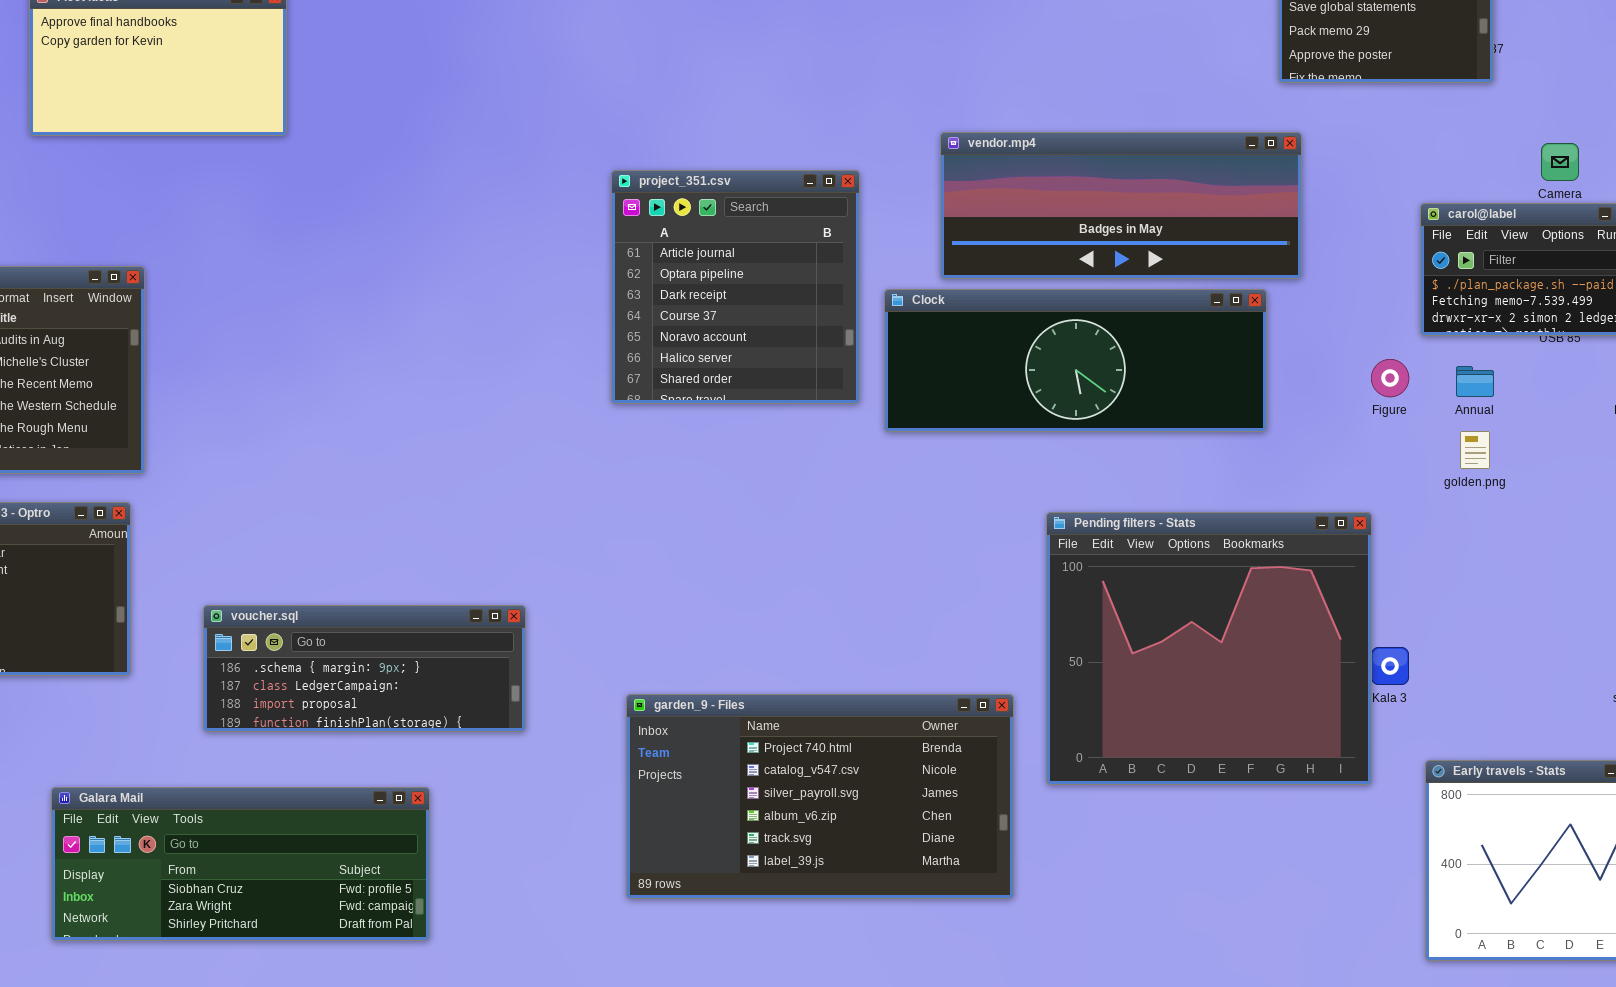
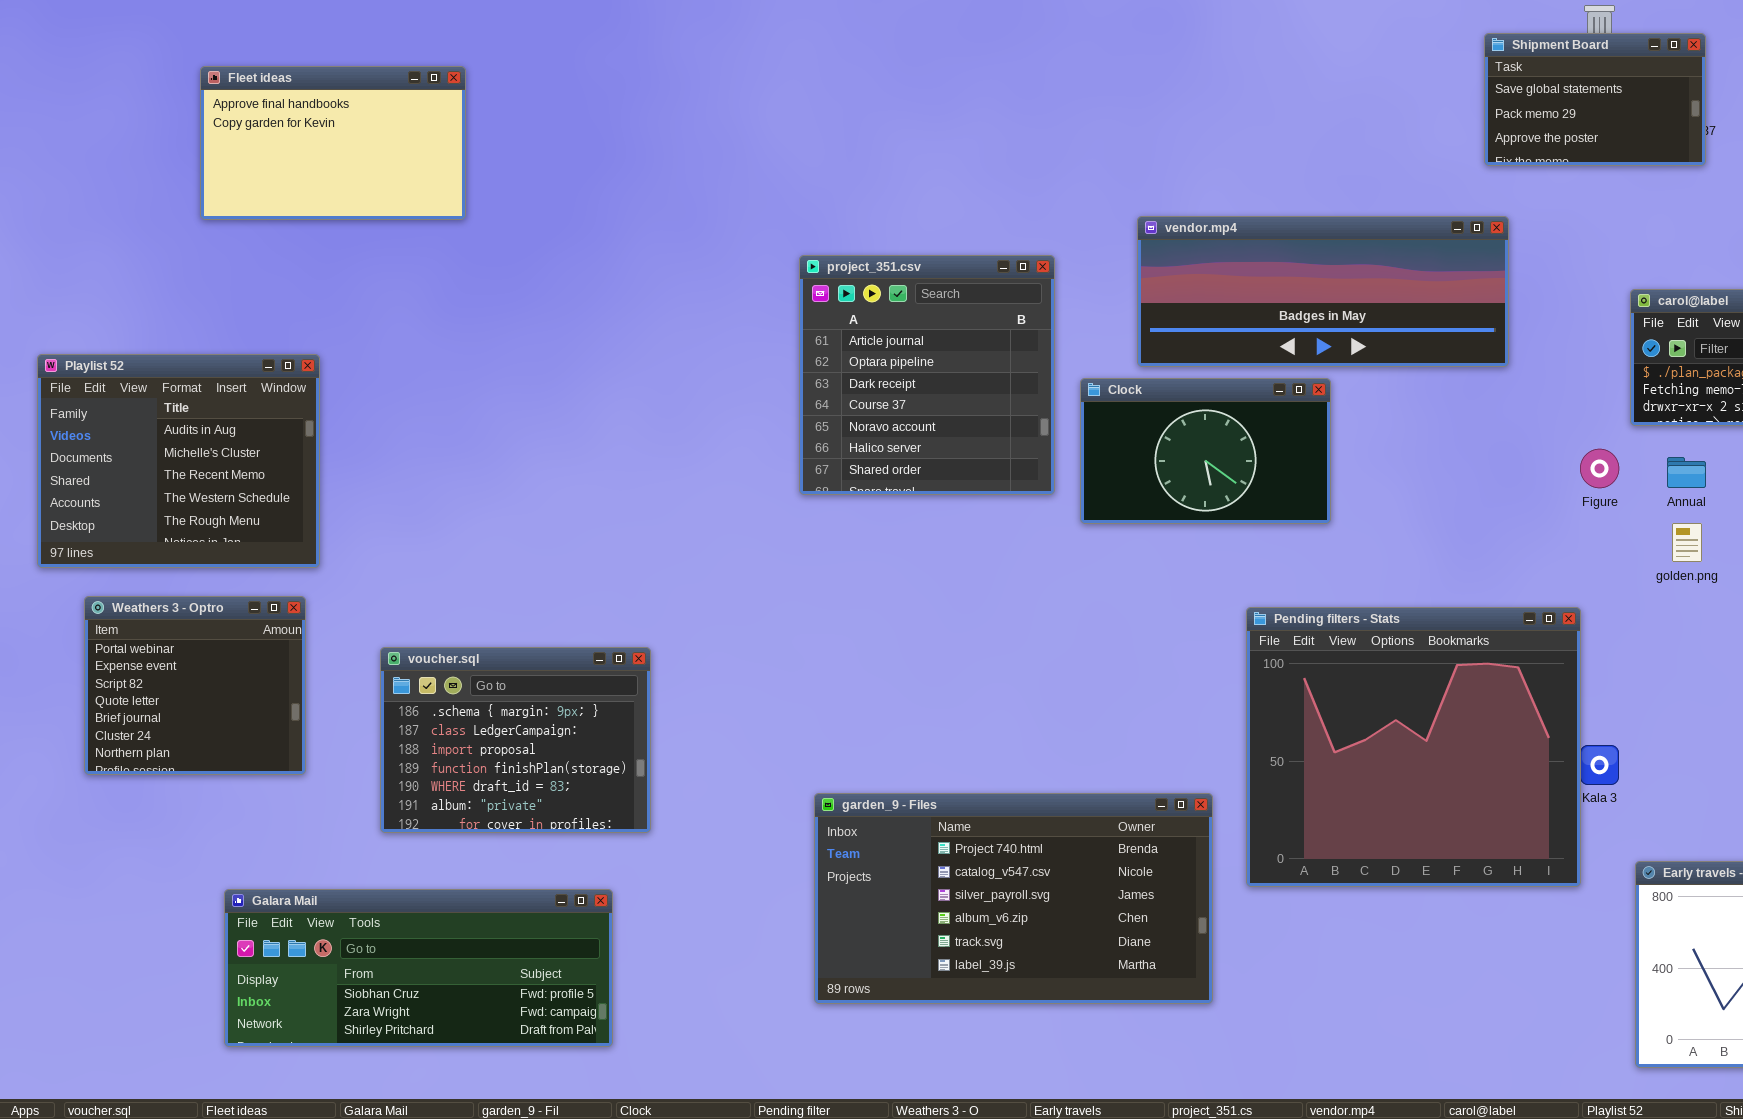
Clock: [884,289,1267,432] -> [1080,378,1331,524], resized
voucher.sql: [203,605,526,732] -> [380,647,651,833], resized

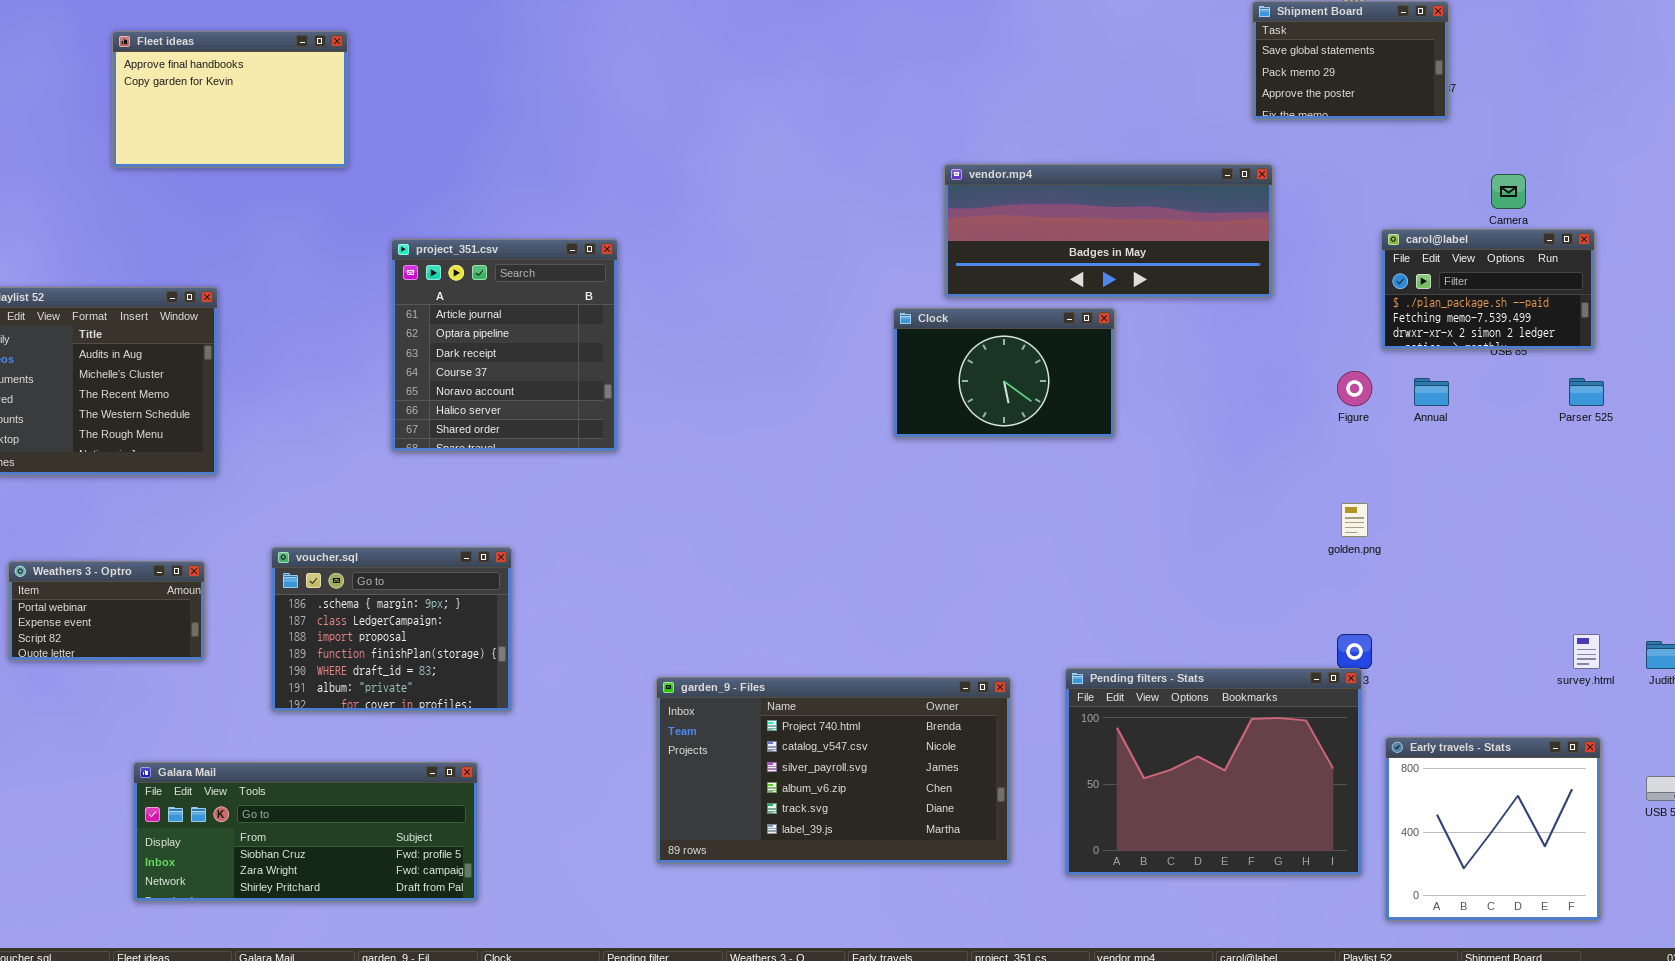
project_351.csv: [799,255,1055,495] -> [391,239,618,452], moved
golden.png: [1672,523,1702,562] -> [1341,503,1368,537], moved
Weathers 3 - Optro: [84,596,306,775] -> [8,561,205,661], resized
Pending filters - Stats: [1246,607,1581,887] -> [1065,668,1362,876], moved, resized

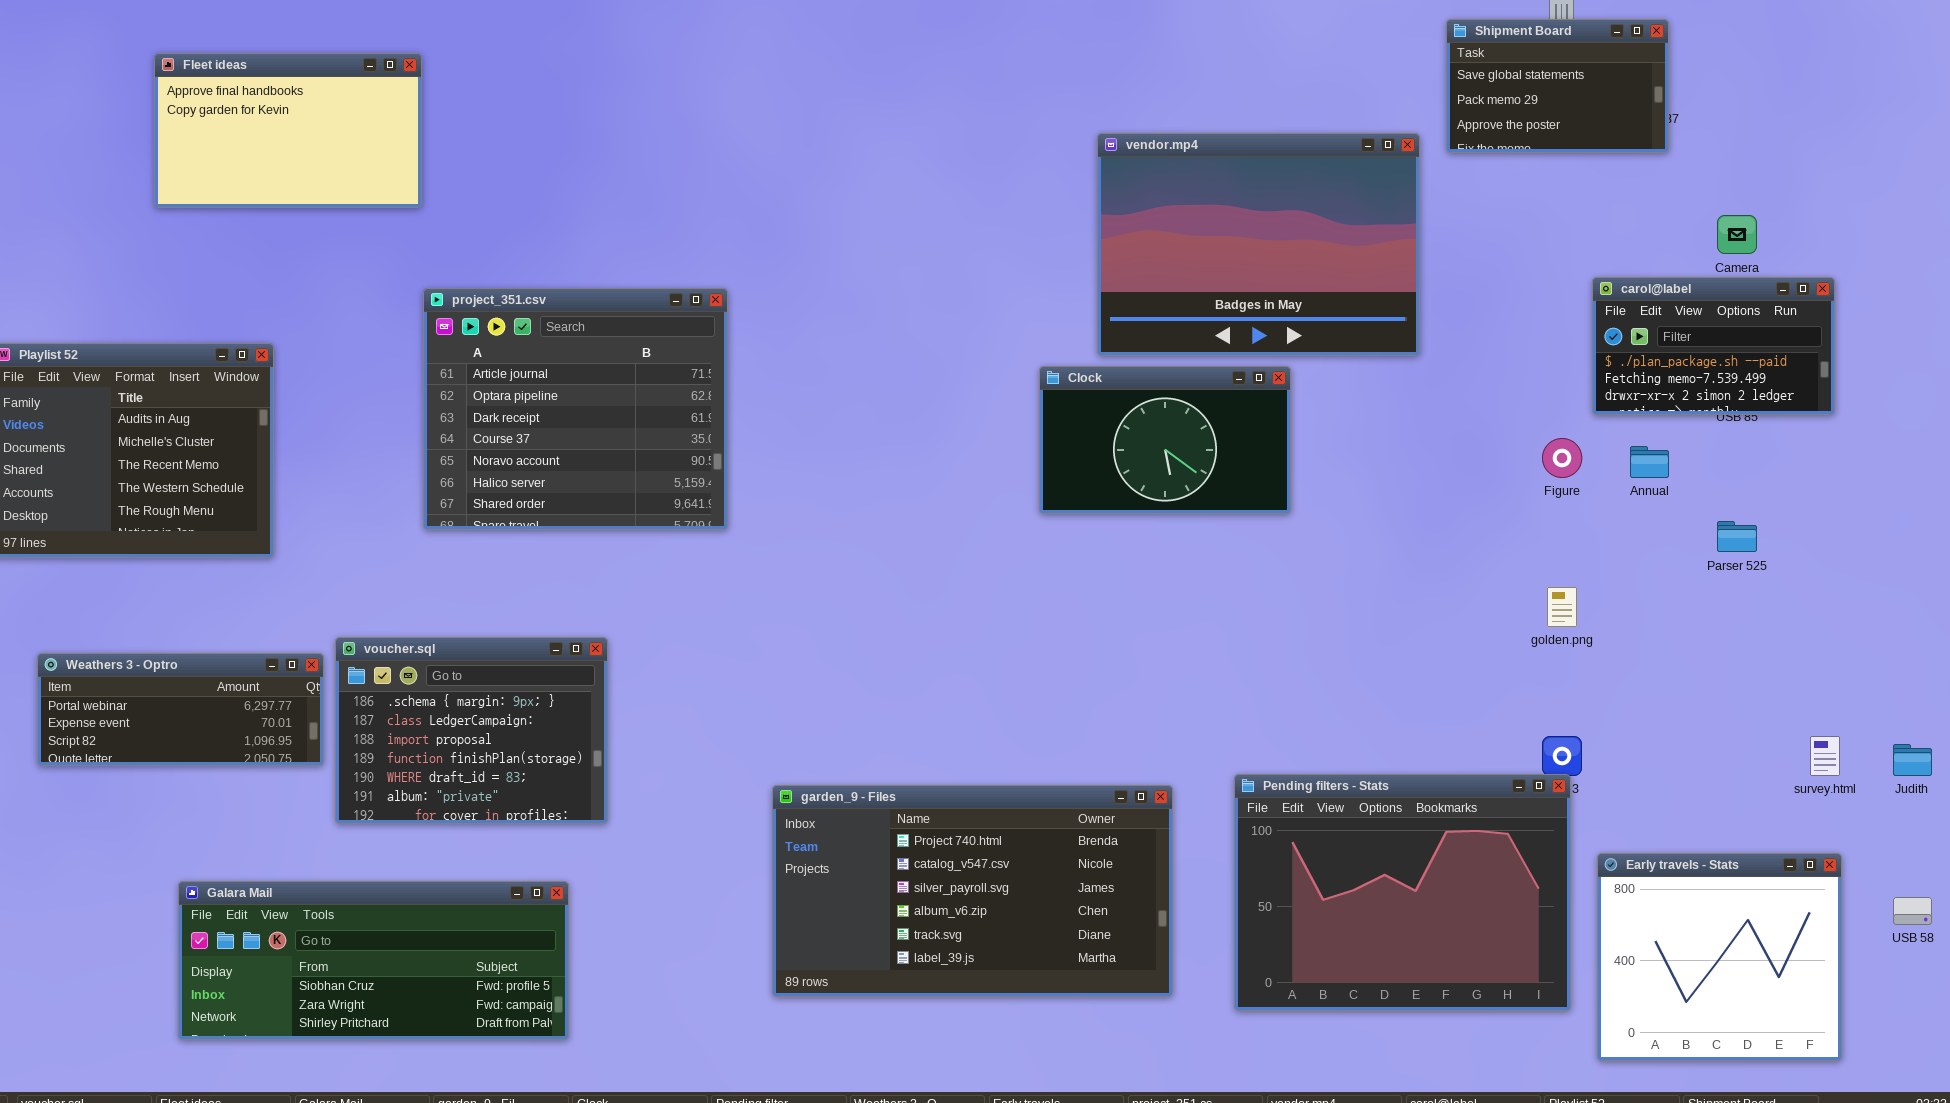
vendor.mp4: [944,164,1273,298] -> [1097,133,1420,356], resized
project_351.csv: [391,239,618,452] -> [423,288,728,530], resized
Parser 525: [1569,378,1604,406] -> [1717,521,1757,552], moved
Weathers 3 - Optro: [8,561,205,661] -> [37,653,324,766], resized

